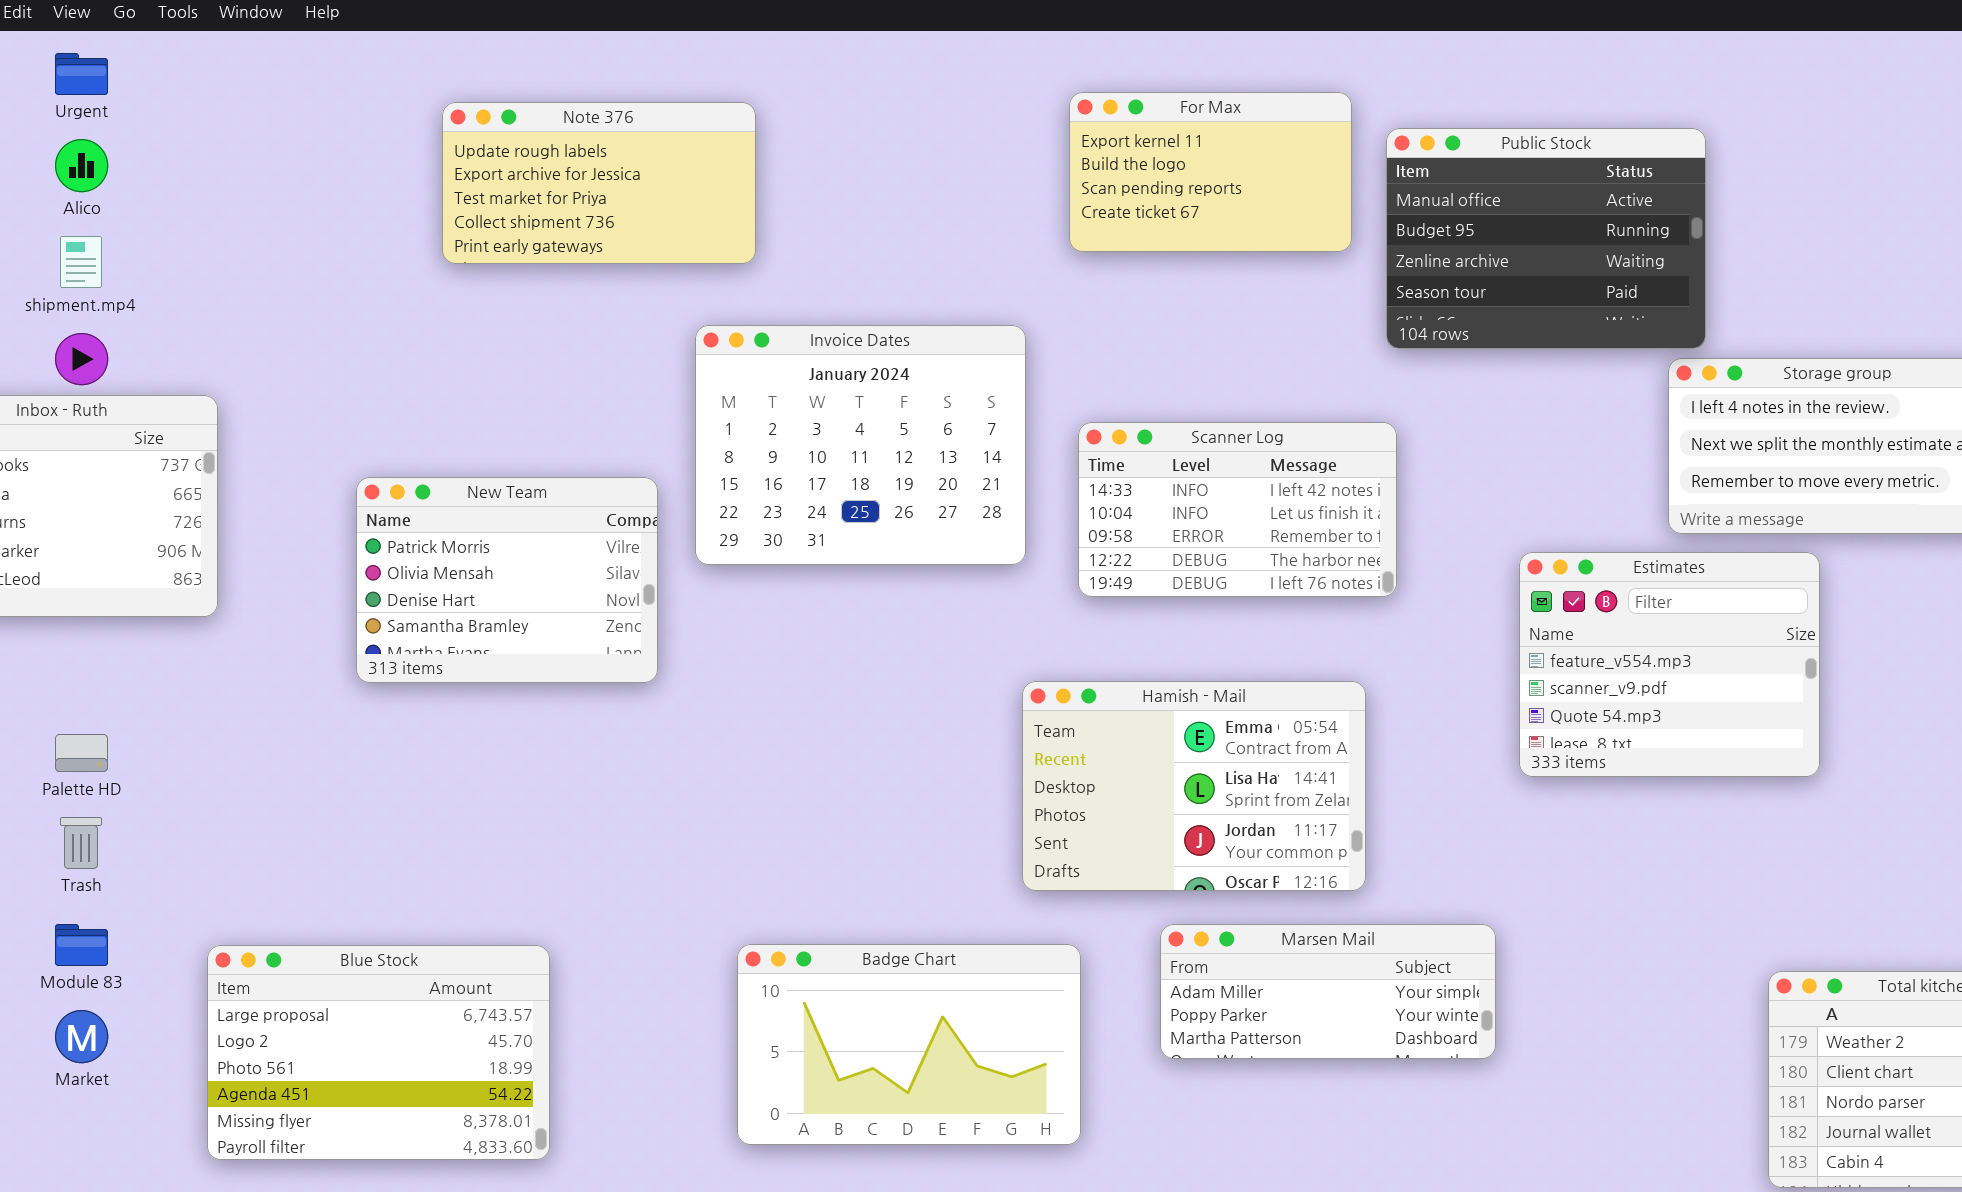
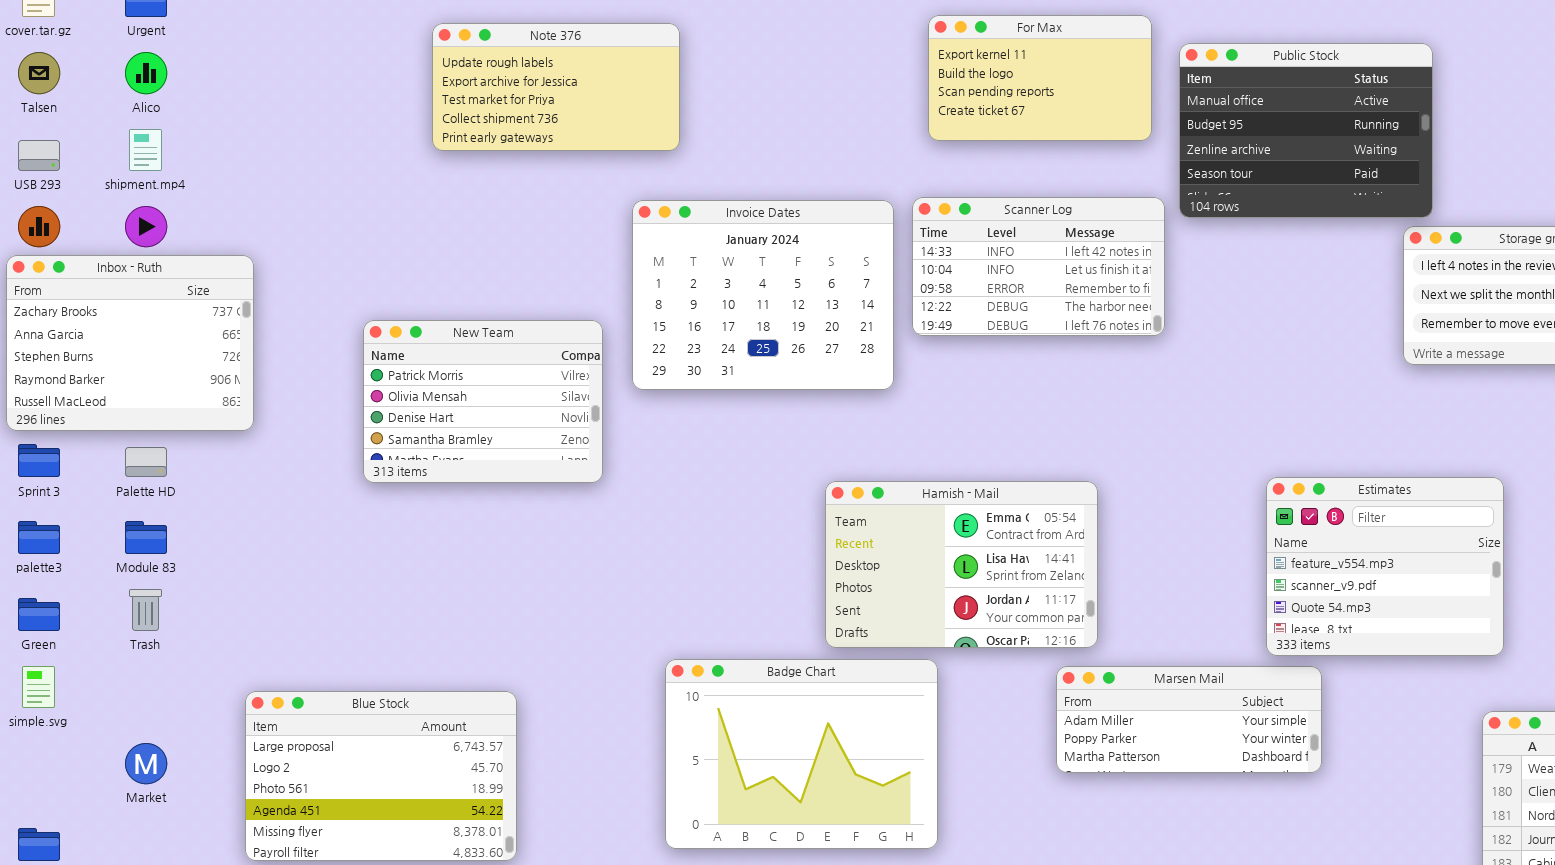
Scanner Log: [1078,422,1397,597] -> [912,197,1165,336], moved
Estimates: [1519,552,1820,777] -> [1266,477,1504,656], moved
Hamish - Mail: [1022,681,1366,891] -> [825,481,1098,648], moved
Palette HD: [55,734,108,772] -> [125,447,167,477], moved
Module 83: [55,924,108,966] -> [125,521,167,554], moved
Marsen Mail: [1160,924,1496,1059] -> [1056,666,1322,773], moved
Badge Chart: [737,944,1081,1145] -> [665,659,938,849], resized

